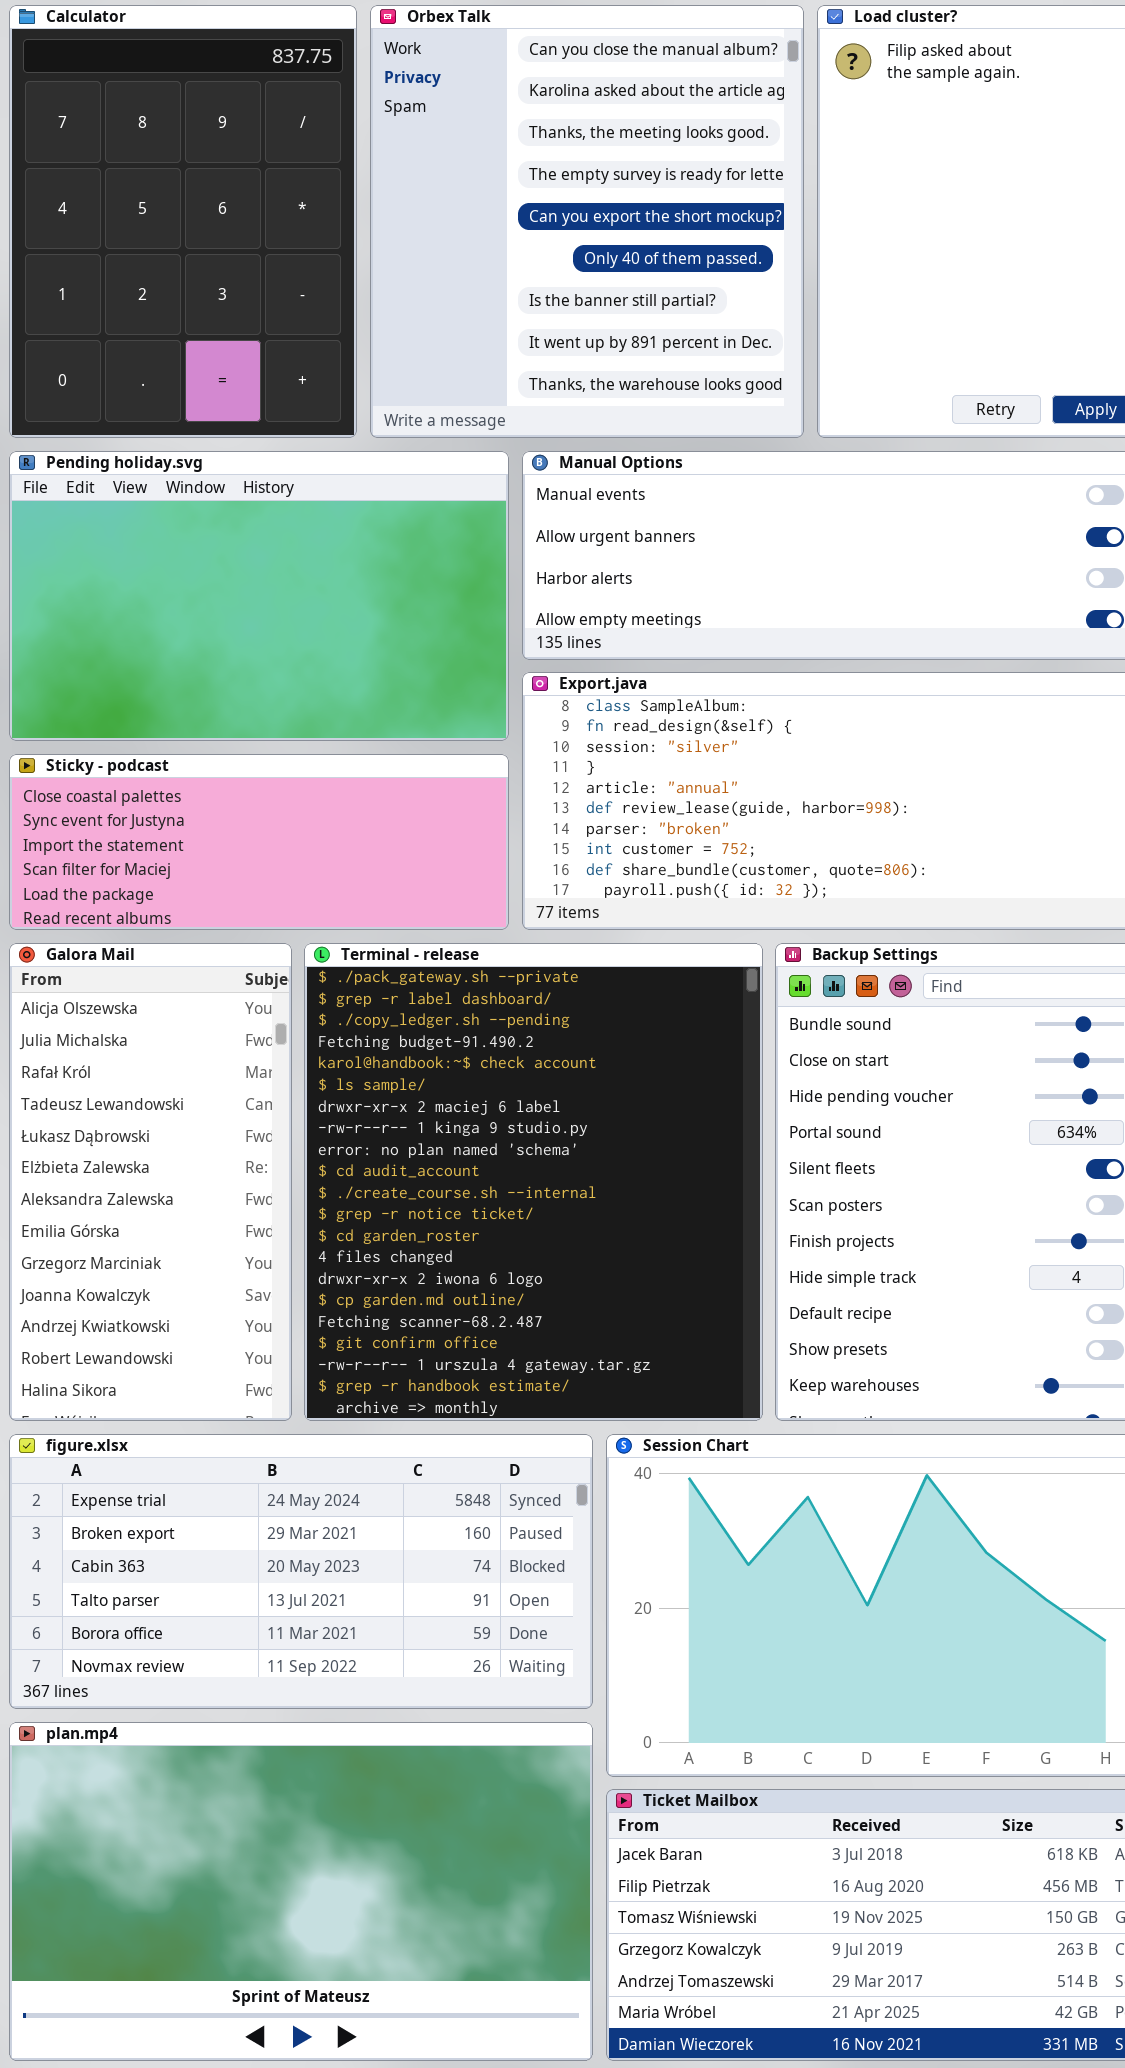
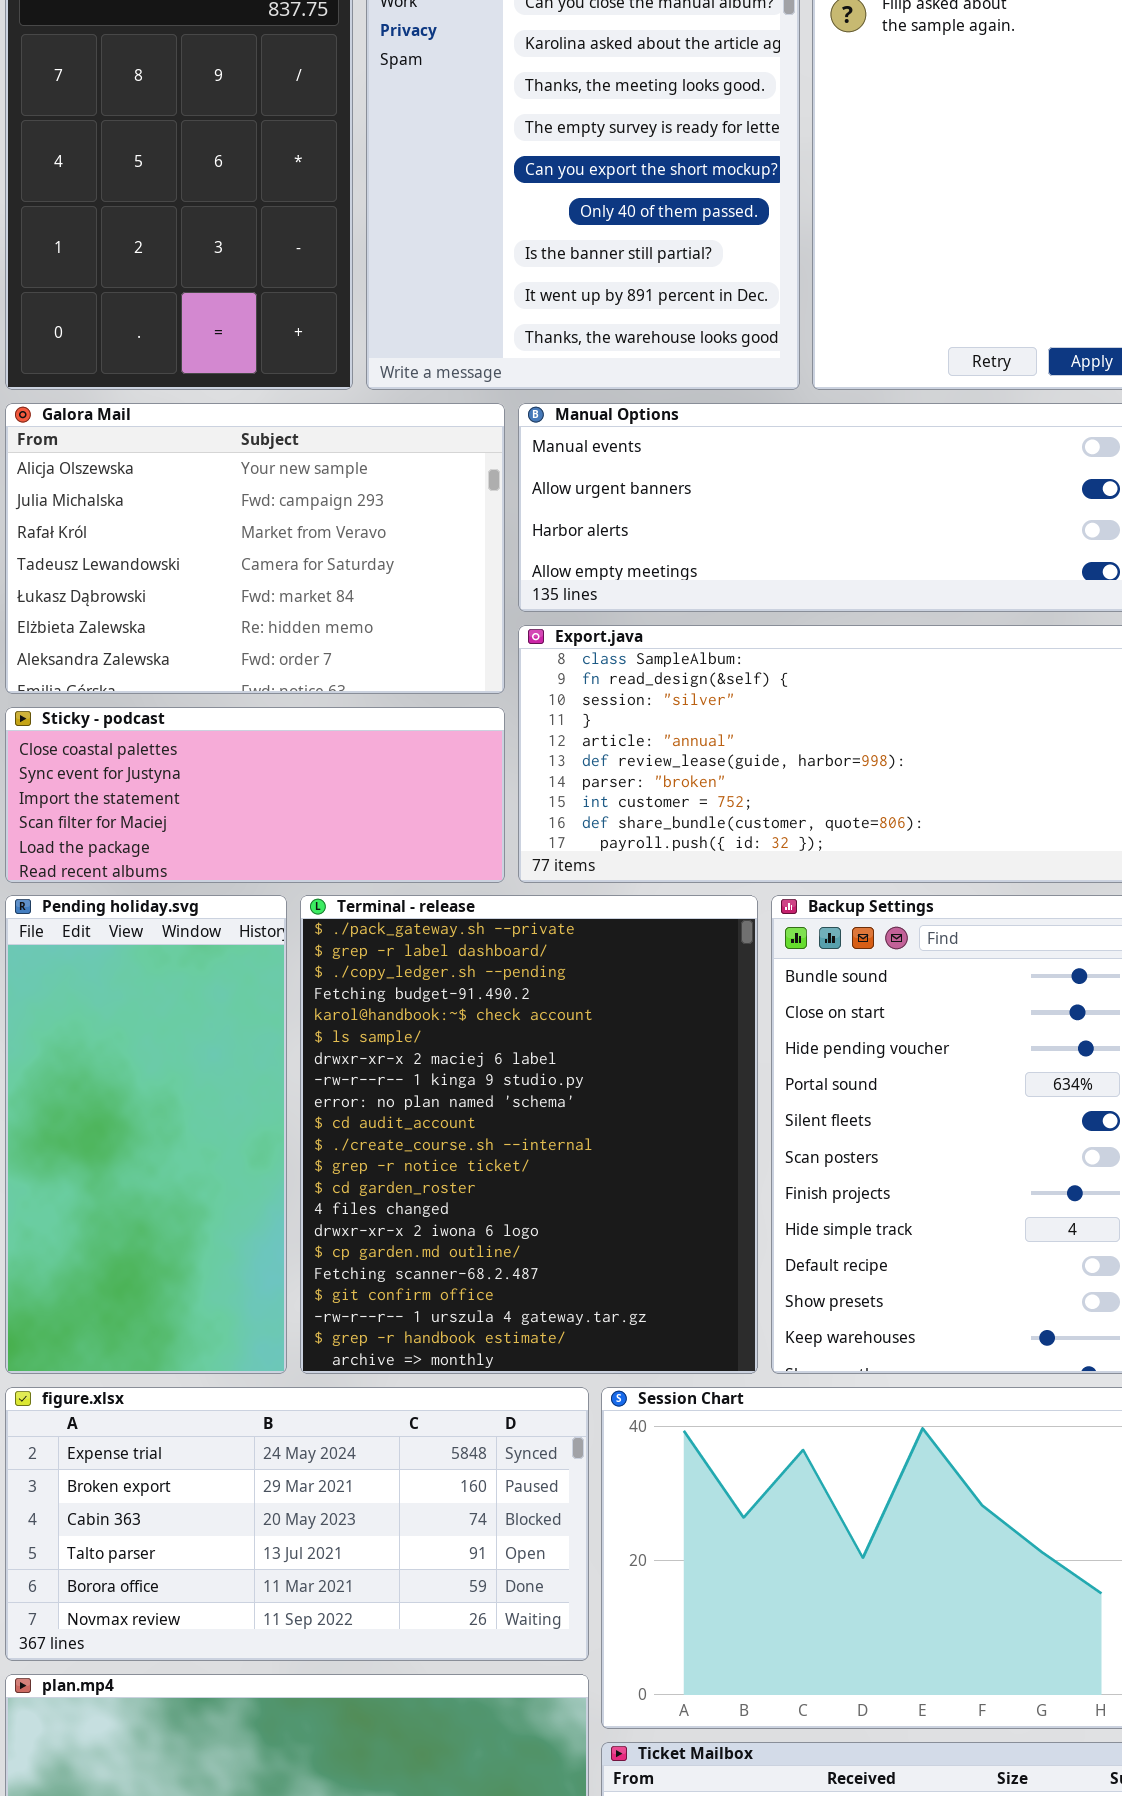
Pending holiday.svg: [9,451,509,741] -> [5,895,287,1374], moved, resized
Galora Mail: [9,943,292,1421] -> [5,403,505,694], moved, resized

